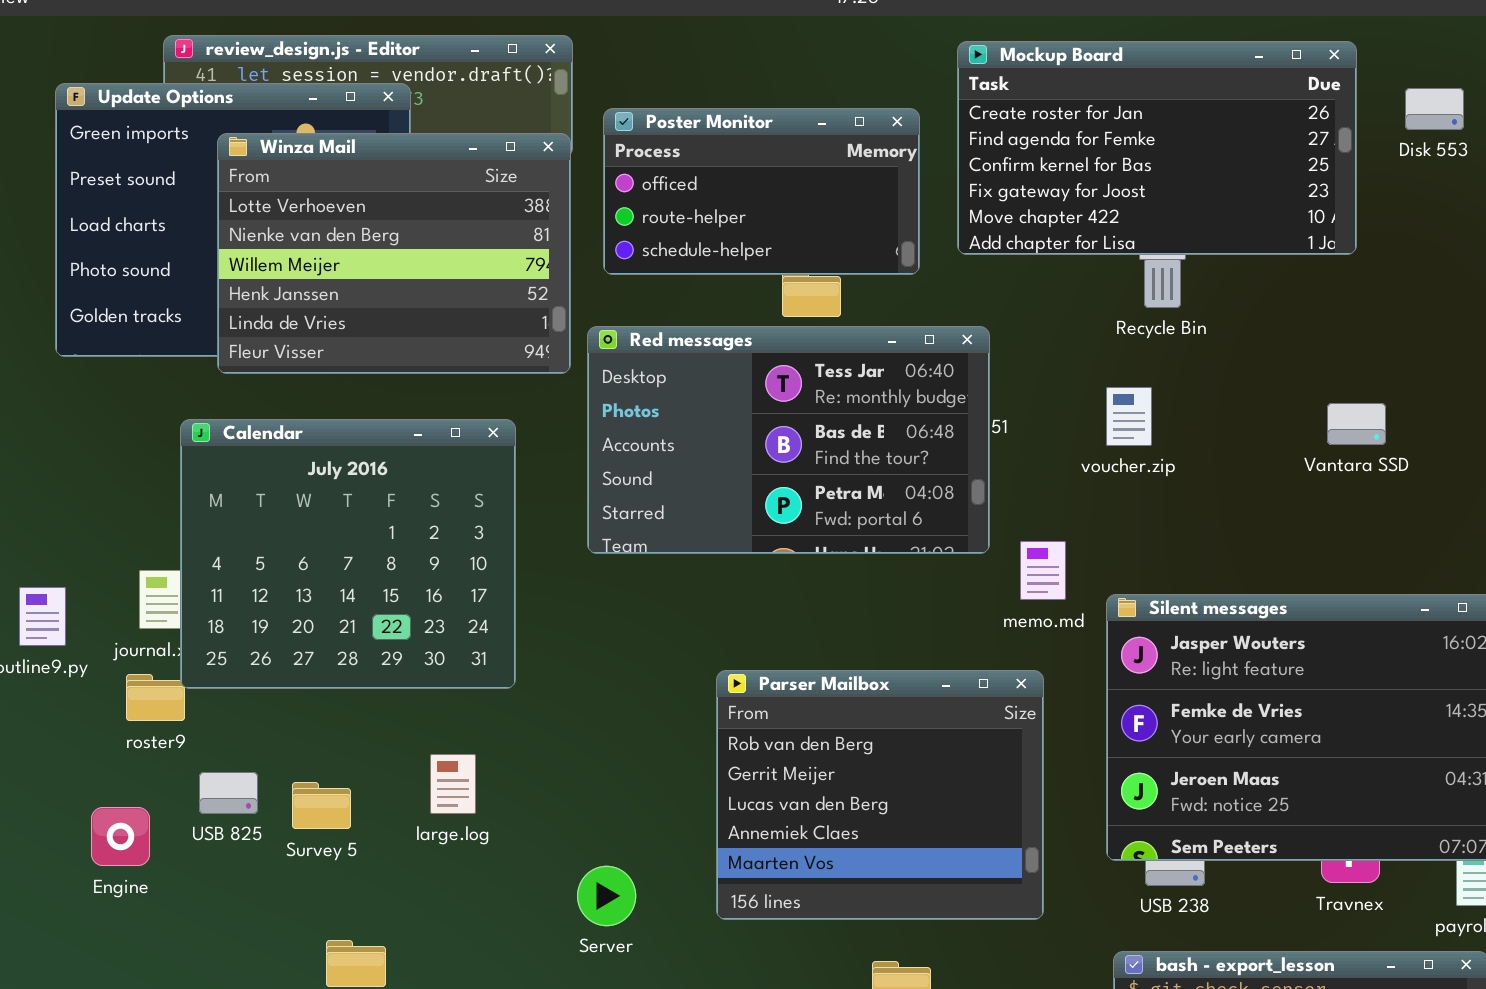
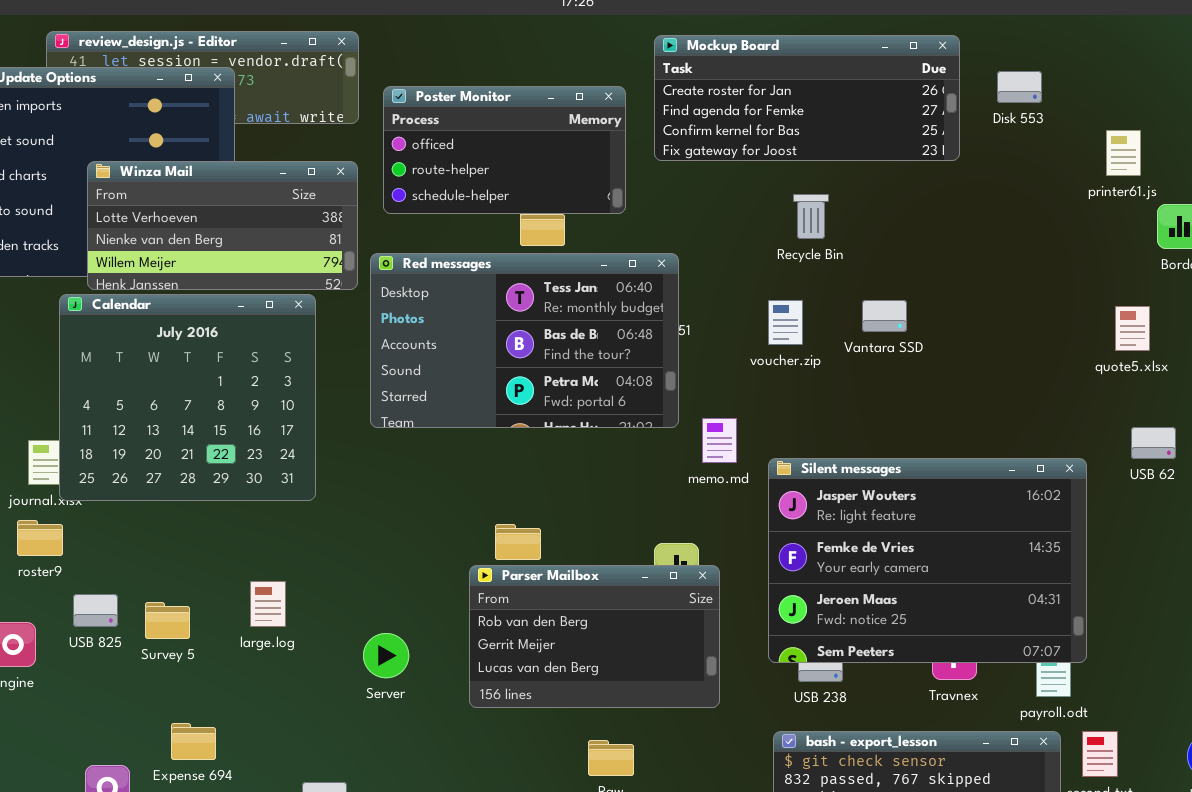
Mockup Board: [957,41,1357,255] -> [654,35,960,161], resized
Winza Mail: [217,133,571,374] -> [87,161,358,290], resized
Vantara SSD: [1327,403,1386,445] -> [862,300,907,332], moved
Calendar: [180,419,516,689] -> [59,294,316,501], moved
Parser Mailbox: [716,670,1044,920] -> [469,565,720,708], resized
Server: [577,866,636,926] -> [363,633,409,678], moved

